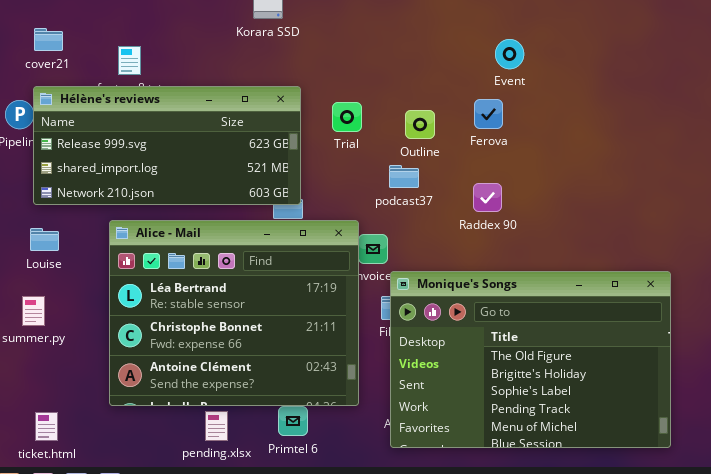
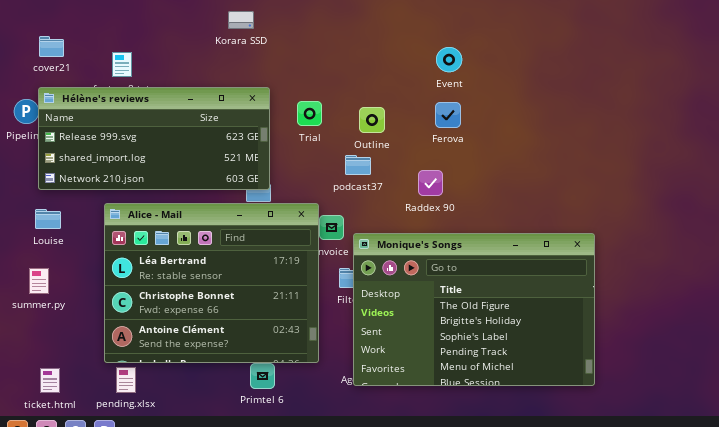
Ferova: [474,99,503,129] -> [435,102,461,128], moved
Monique's Songs: [390,271,671,448] -> [353,233,595,386], moved
pending.xlsx: [205,411,228,441] -> [116,367,136,393], moved

